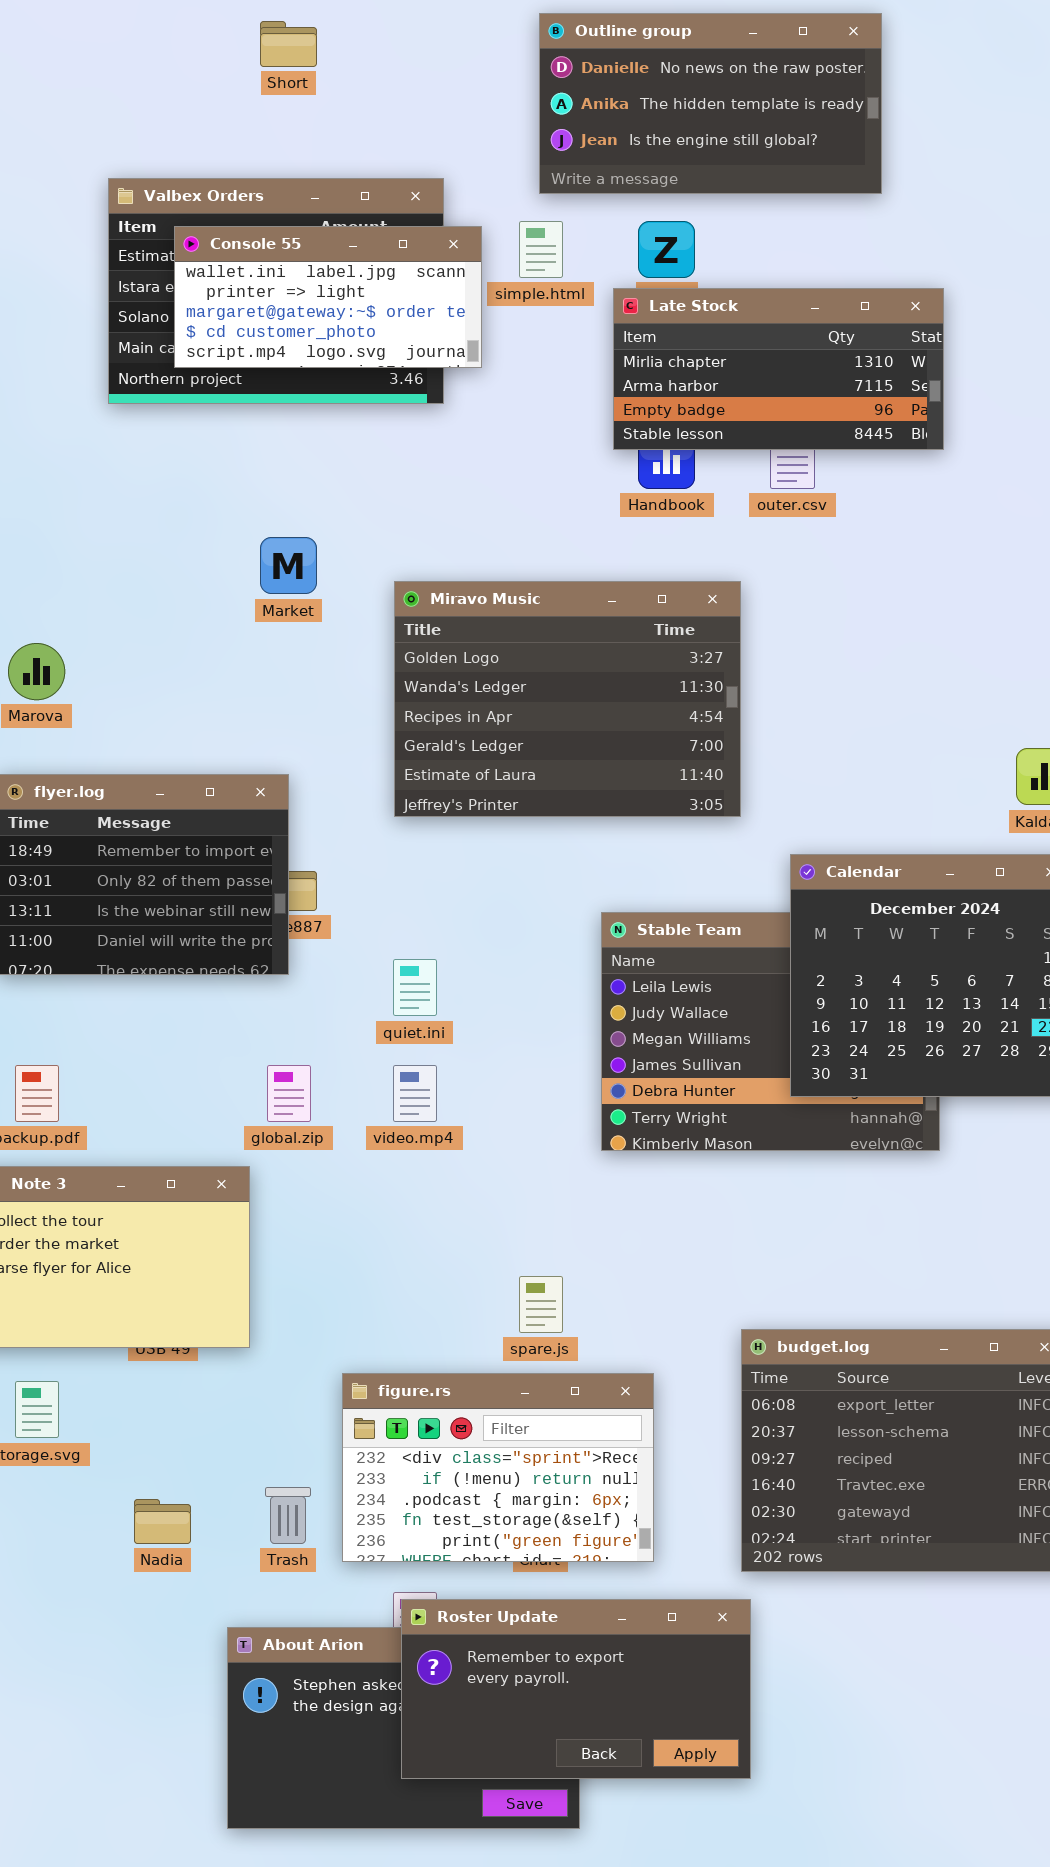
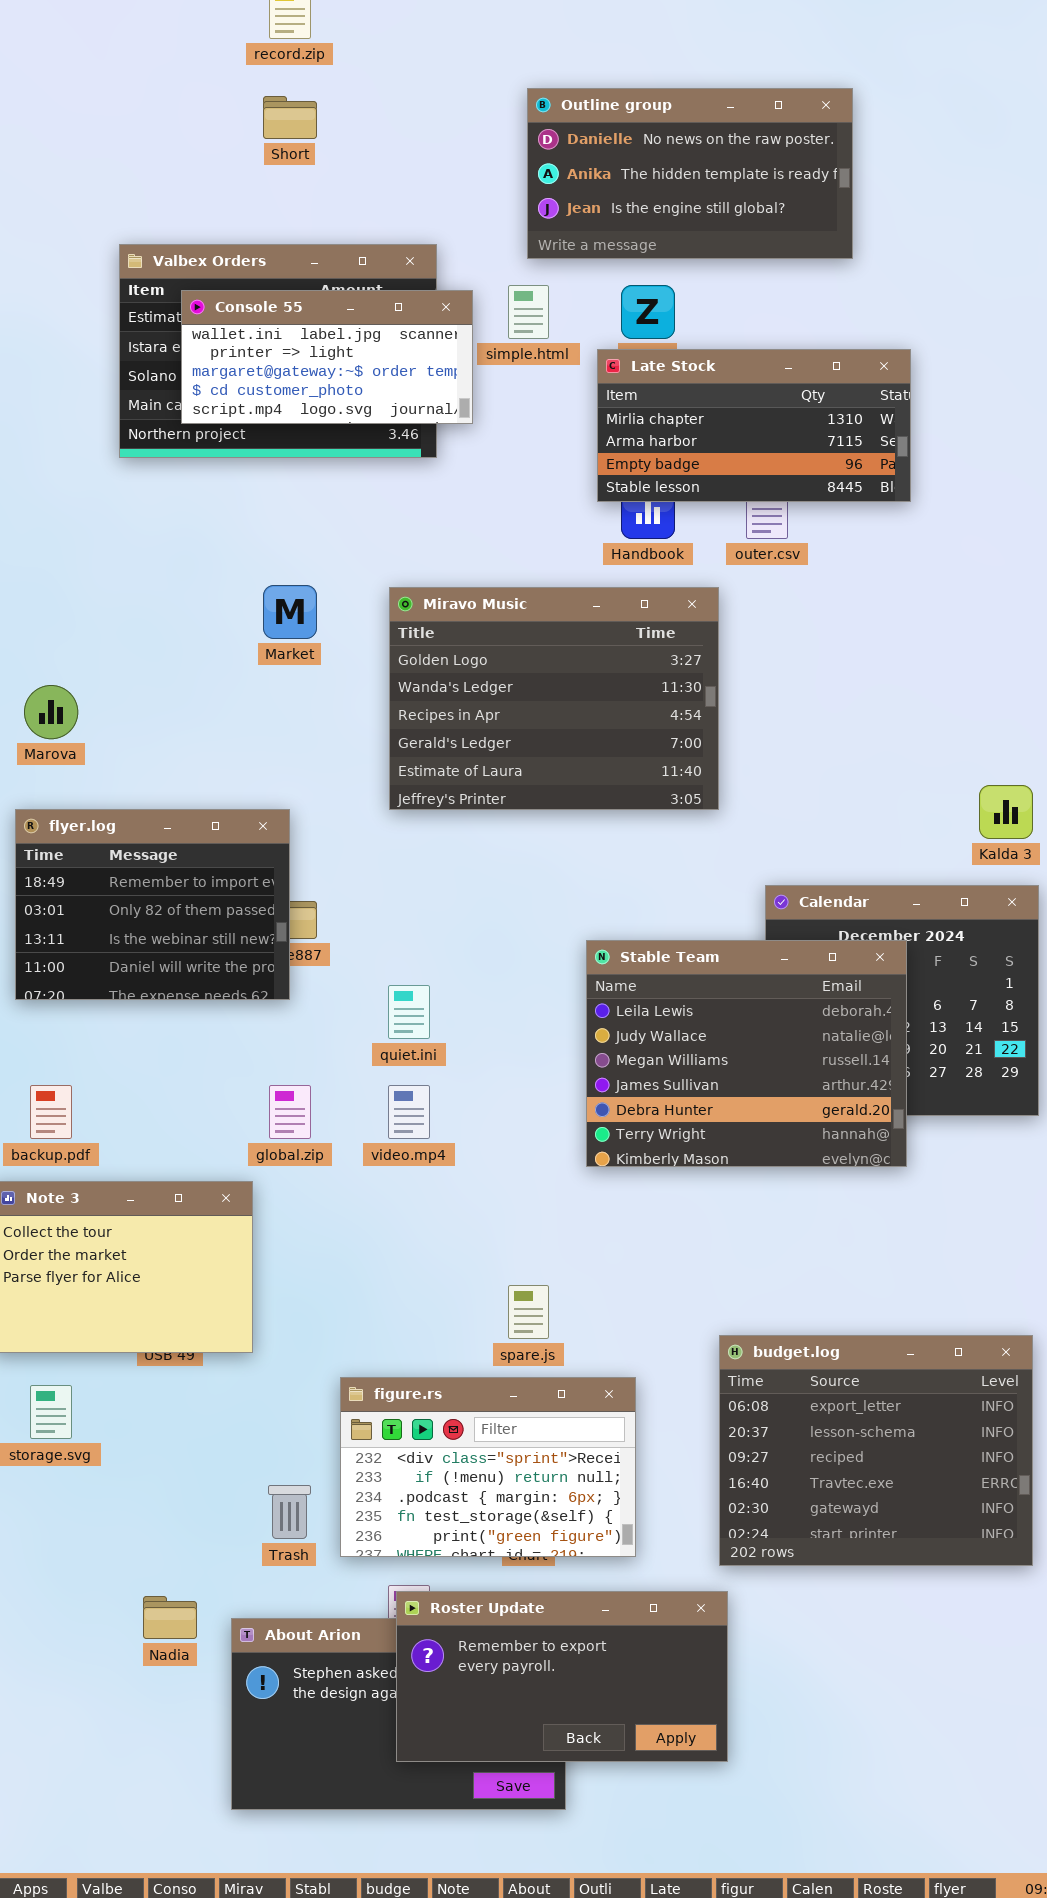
Miravo Music: [394,581,741,817] -> [389,587,719,810], moved
Stable Team: [601,912,940,1151] -> [586,940,907,1167], raised
Nadia: [134,1499,191,1544] -> [143,1596,197,1639], moved

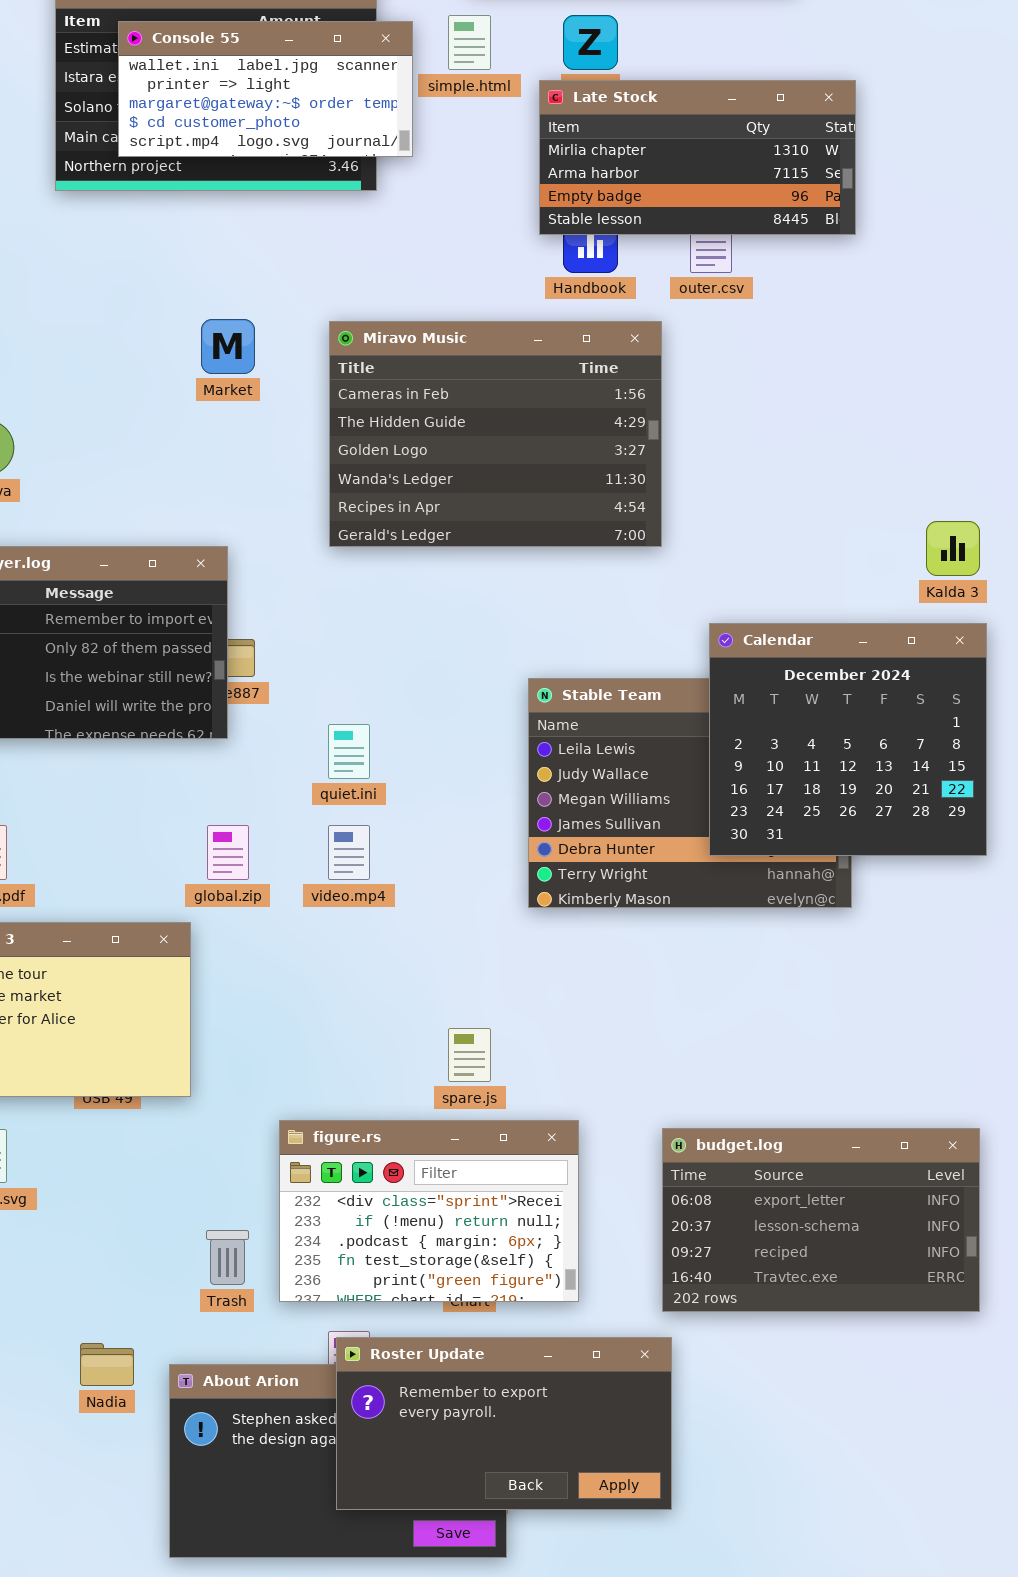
Miravo Music: [389,587,719,810] -> [329,321,662,547], scrolled up 2 rows
Calendar: [765,885,1039,1116] -> [709,623,987,856], raised
budget.log: [719,1335,1033,1566] -> [662,1128,980,1312], resized

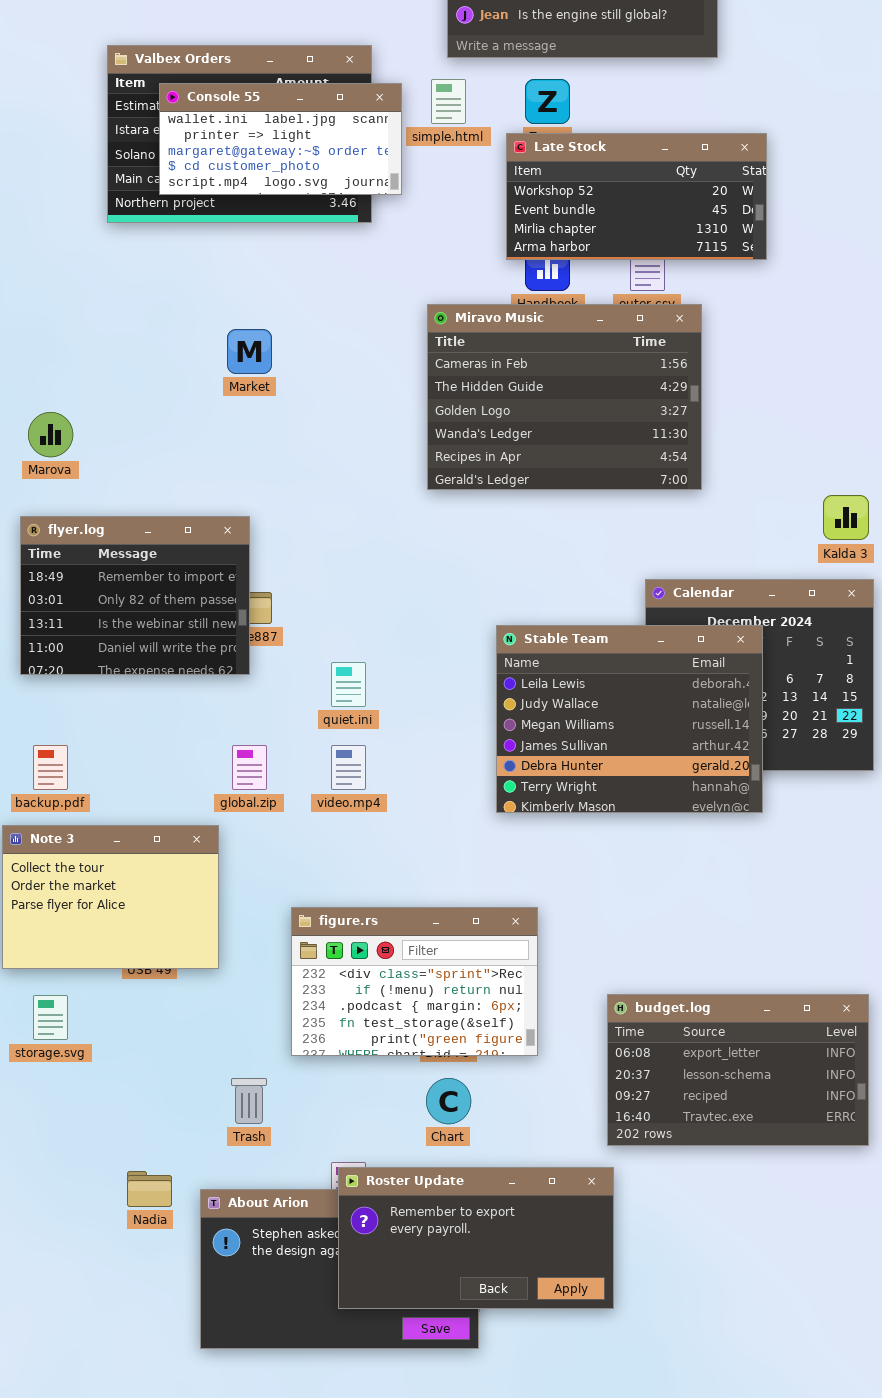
Late Stock: [539,80,856,235] -> [506,133,767,260], scrolled up 2 rows
Miravo Music: [329,321,662,547] -> [427,304,702,490], moved
Stable Team: [528,678,852,908] -> [496,625,763,813], raised
figure.rs: [279,1120,579,1302] -> [291,907,538,1056], moved

